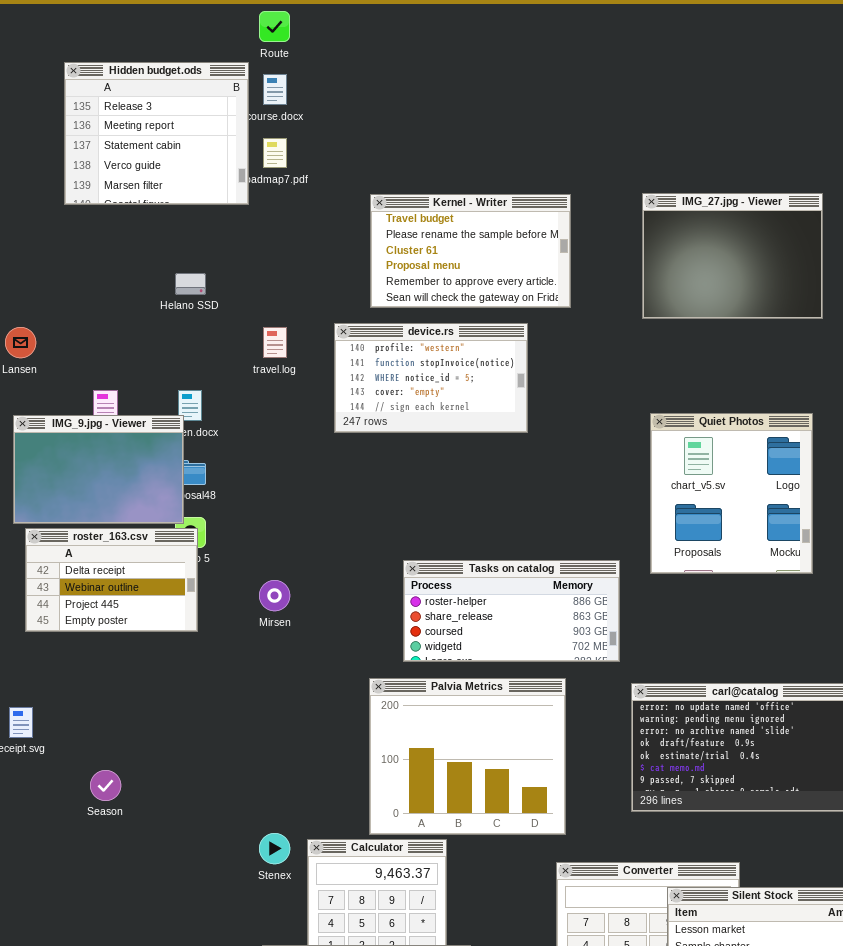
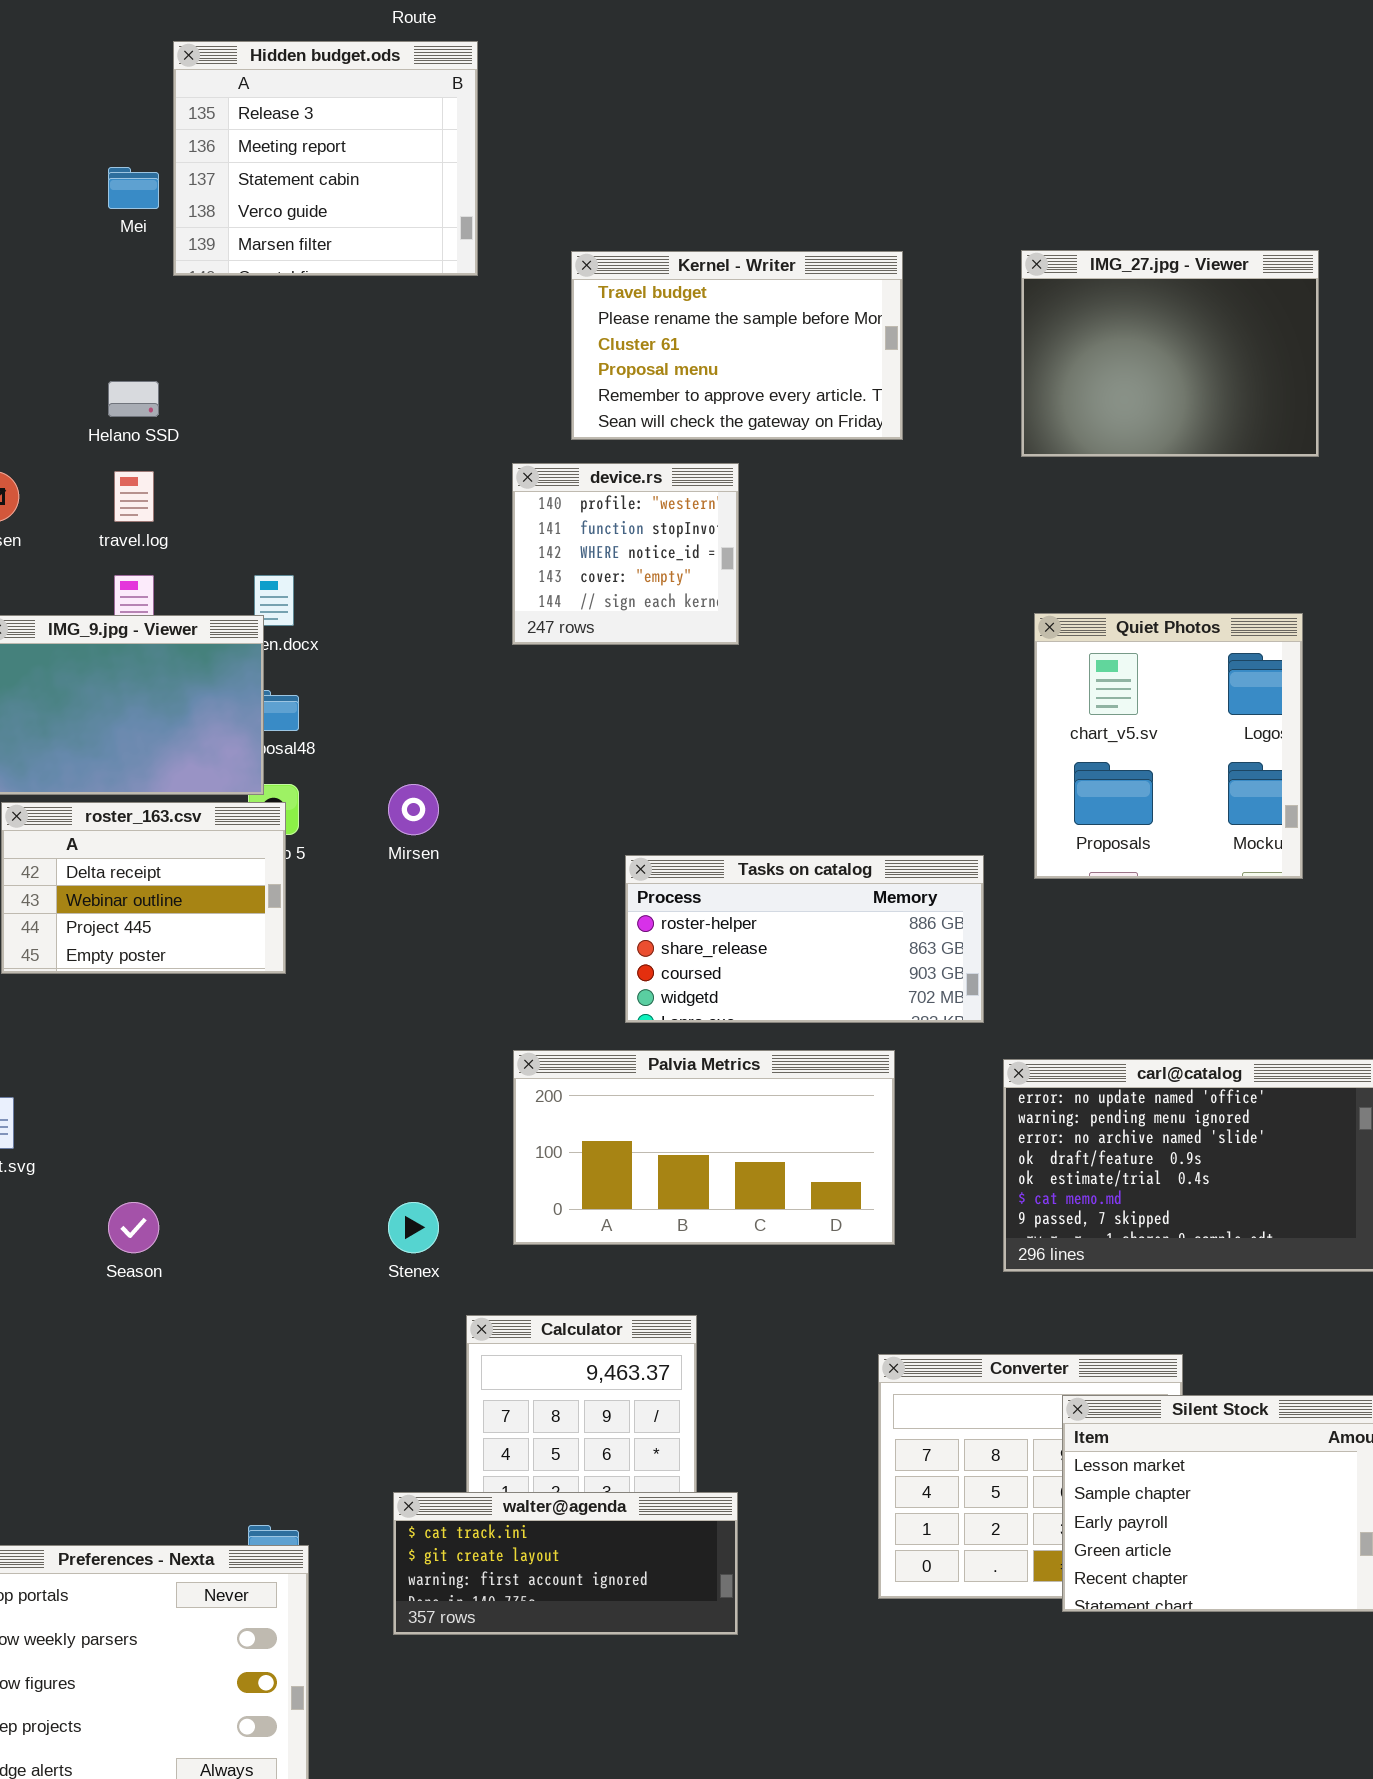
Hidden budget.ods: [64,62,249,205] -> [173,41,478,276], moved
Helano SSD: [175,273,206,295] -> [108,381,159,417], moved
device.rs: [334,323,528,433] -> [512,463,739,645], resized
travel.log: [263,327,287,358] -> [114,471,154,522], moved
Mirsen: [259,580,290,611] -> [388,784,439,835], moved
Palvia Metrics: [369,678,566,835] -> [513,1050,895,1245], resized
Stenex: [259,833,290,864] -> [388,1202,439,1253], moved

